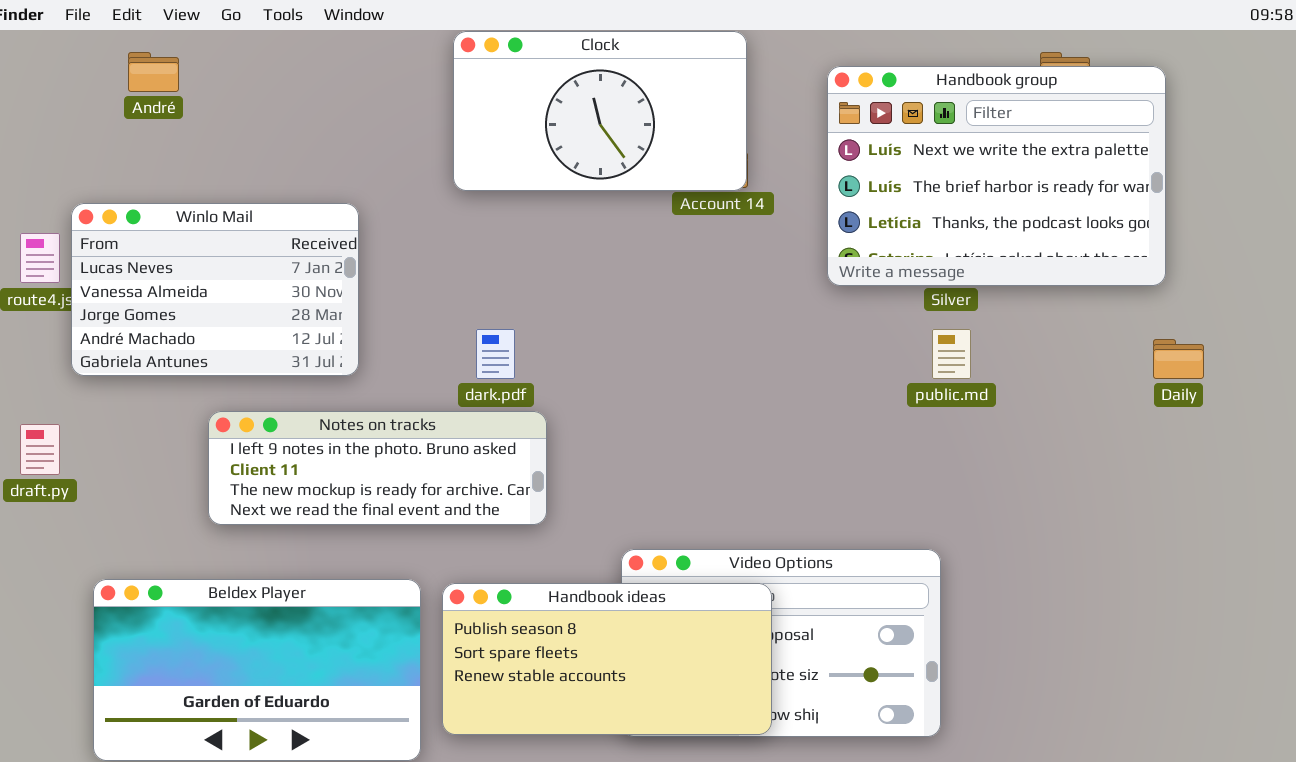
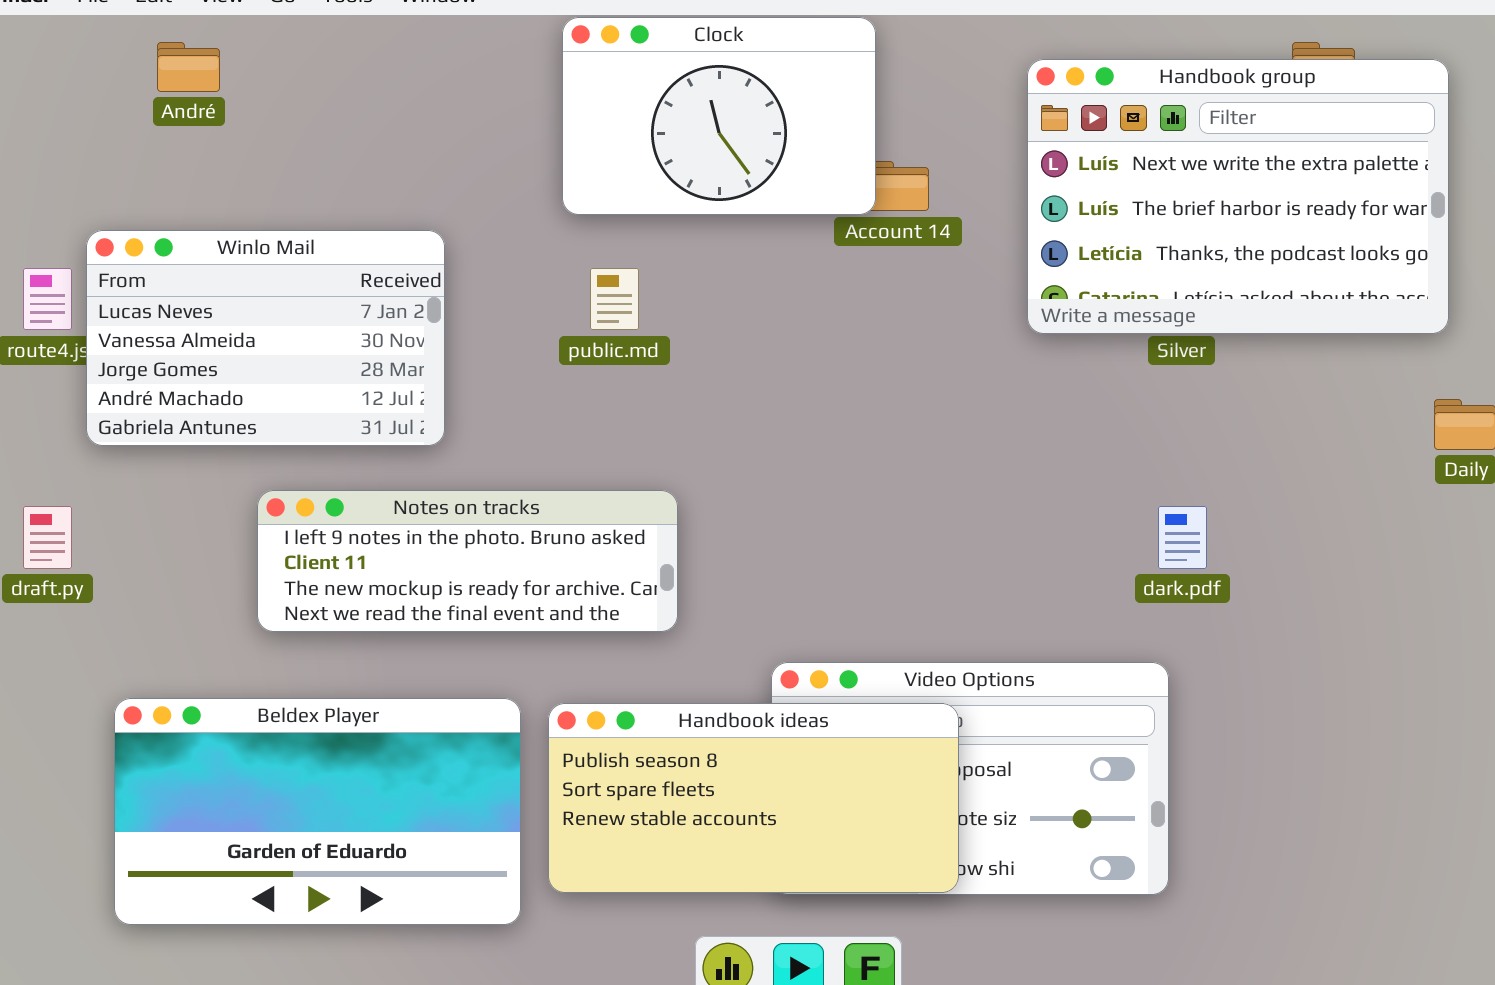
Clock: [453,31,747,191] -> [562,17,876,215], resized
dark.pdf: [476,329,515,379] -> [1158,506,1207,569], moved
public.md: [932,329,971,379] -> [590,268,639,330], moved

